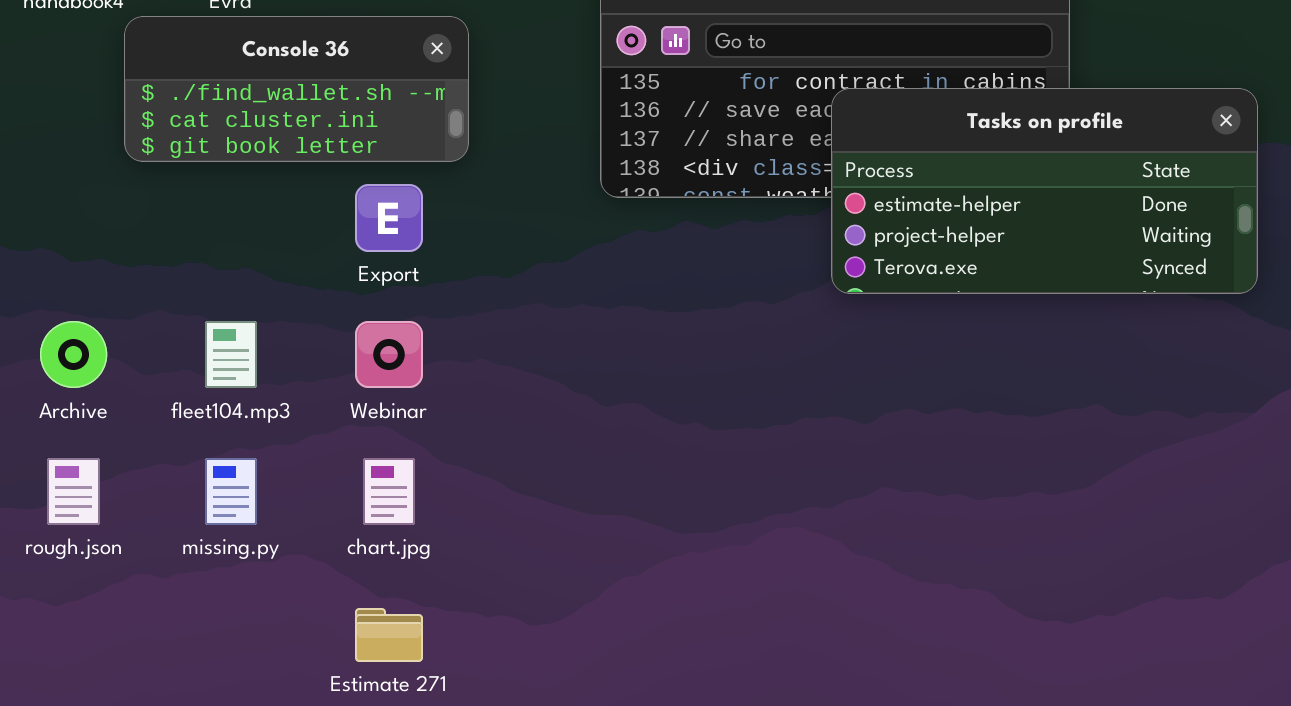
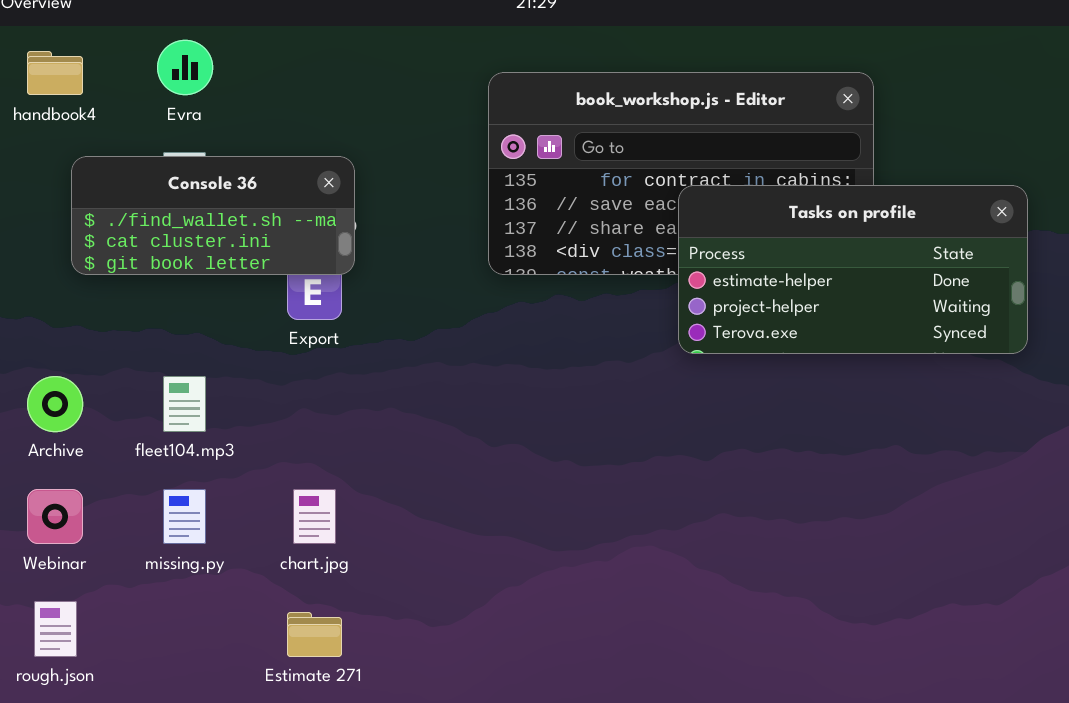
Console 36: [124,16,469,162] -> [71,156,355,275], moved
Webinar: [355,321,423,388] -> [27,489,83,544], moved
rough.json: [47,458,100,525] -> [34,601,77,657], moved

